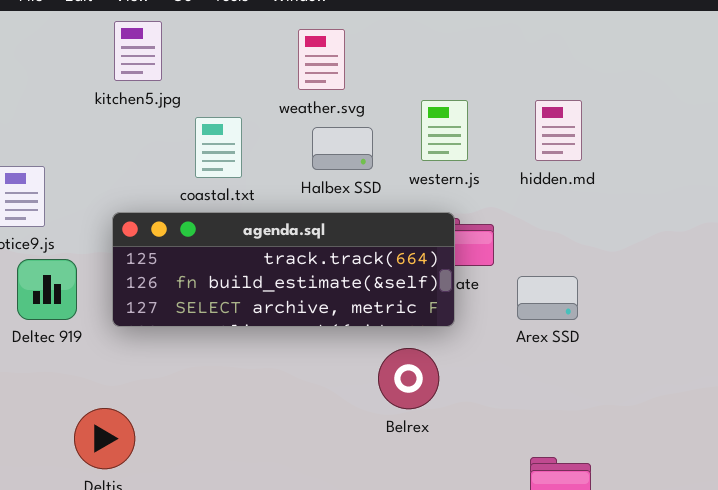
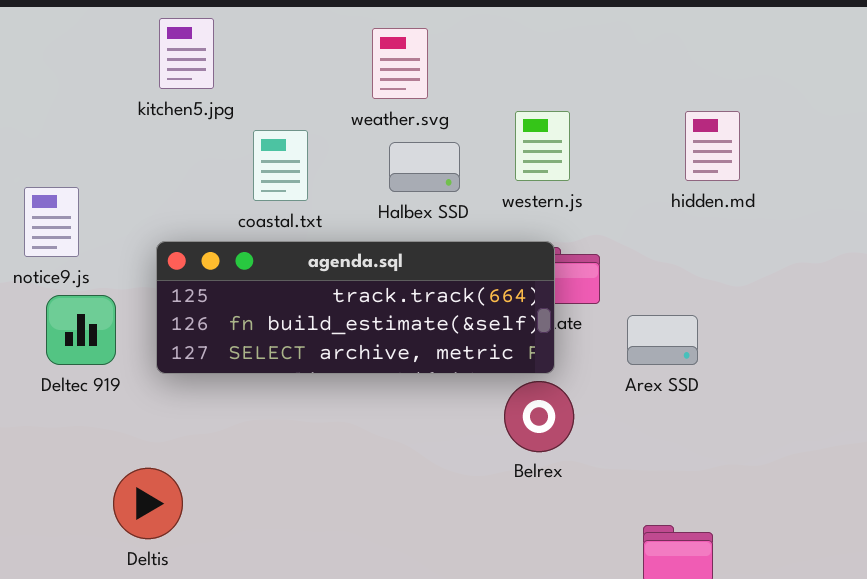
hidden.md: [535,100,582,161] -> [685,111,740,181], moved
Belrex: [378,348,439,409] -> [504,381,574,452], moved

